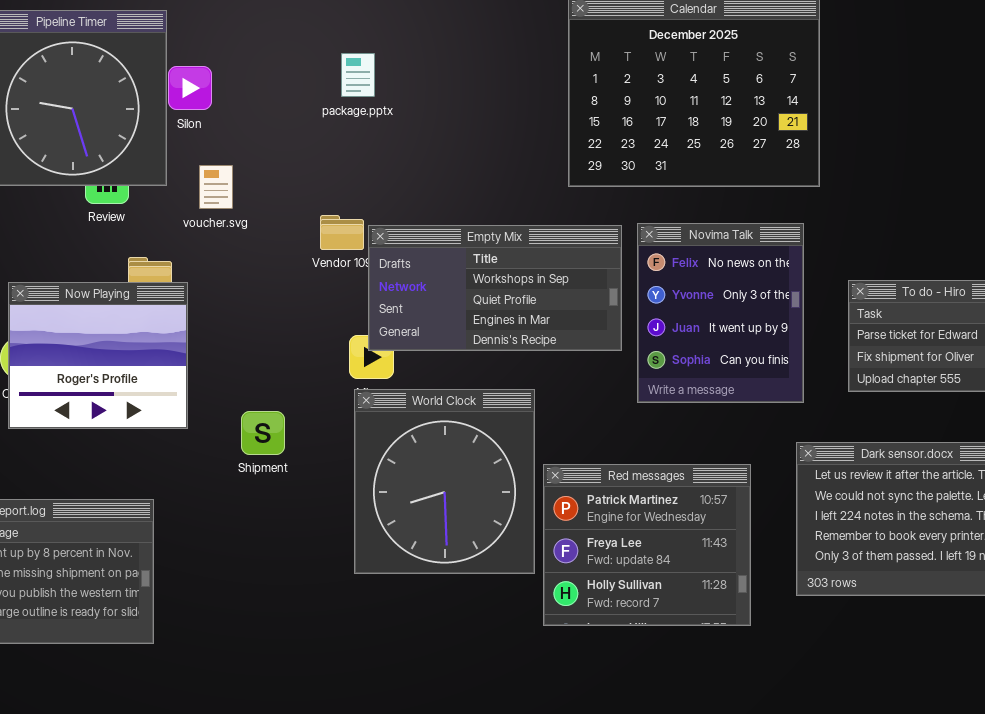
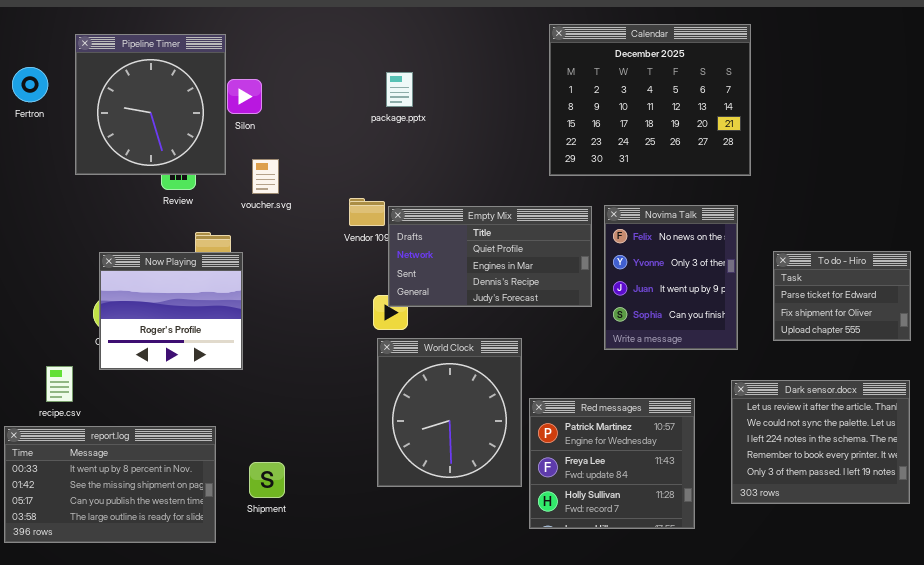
package.pptx: [341,53,375,97] -> [386,72,413,107], moved
Empty Mix: [368,225,622,351] -> [388,206,592,307], scrolled down 1 row
Shipment: [241,411,285,455] -> [249,462,285,498], moved

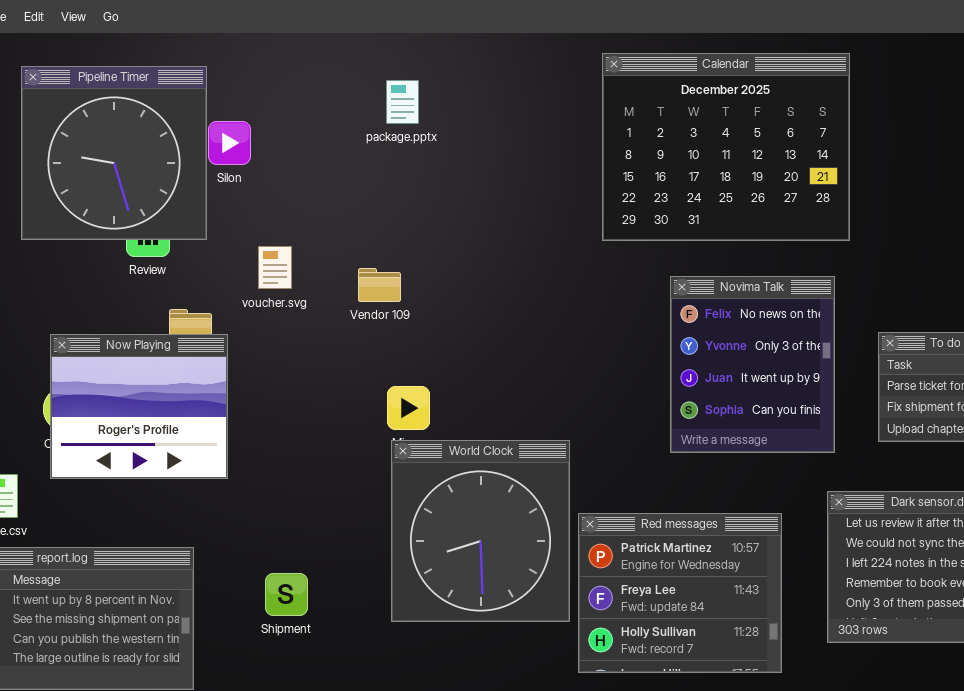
package.pptx: [386,72,413,107] -> [386,80,419,124], moved
voucher.svg: [252,159,279,194] -> [258,246,292,289], moved
Empty Mix: [388,206,592,307] -> none, closed
Shipment: [249,462,285,498] -> [265,573,308,616], moved

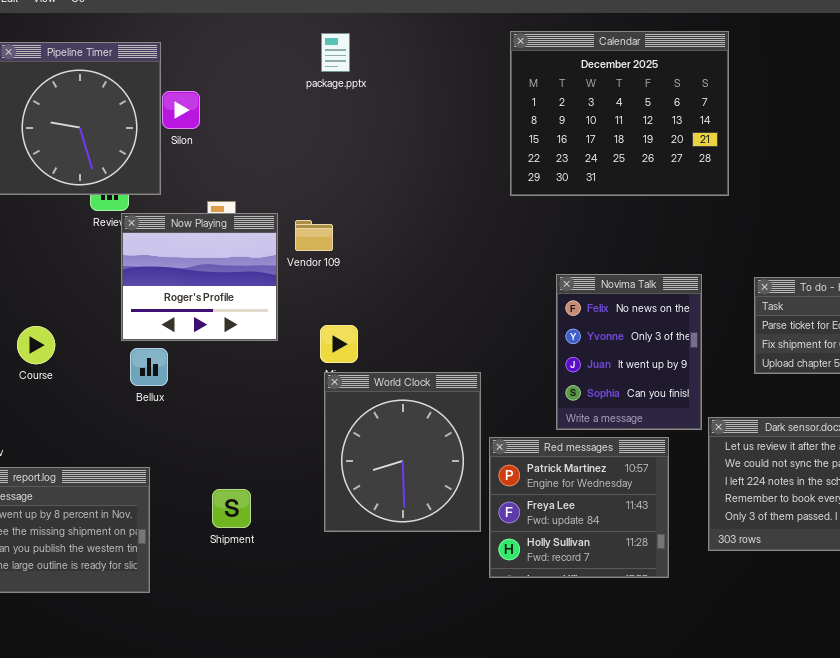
package.pptx: [386,80,419,124] -> [321,33,350,72], moved
Novima Talk: [670,276,835,453] -> [556,274,702,430], moved
Now Playing: [50,334,228,479] -> [121,213,278,341], moved

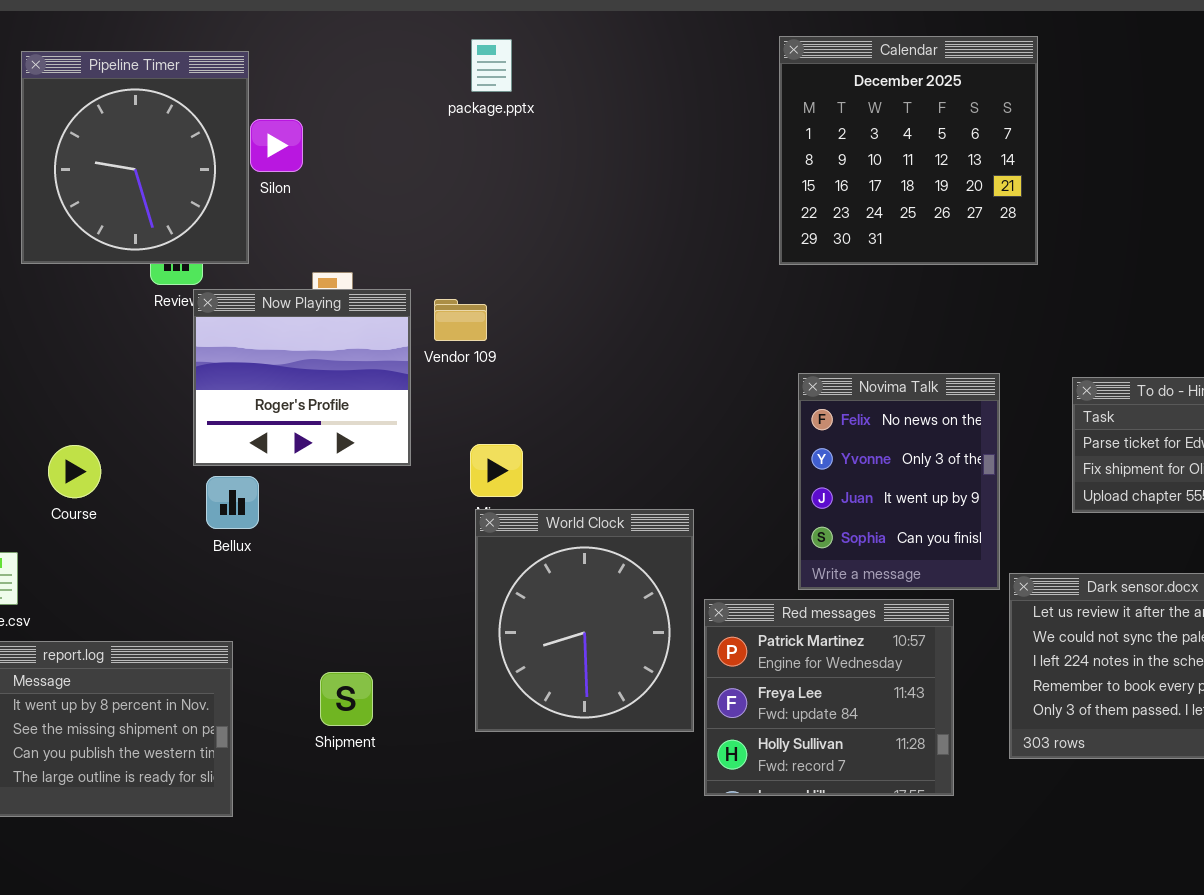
Calendar: [510,31,729,196] -> [779,36,1038,265], resized

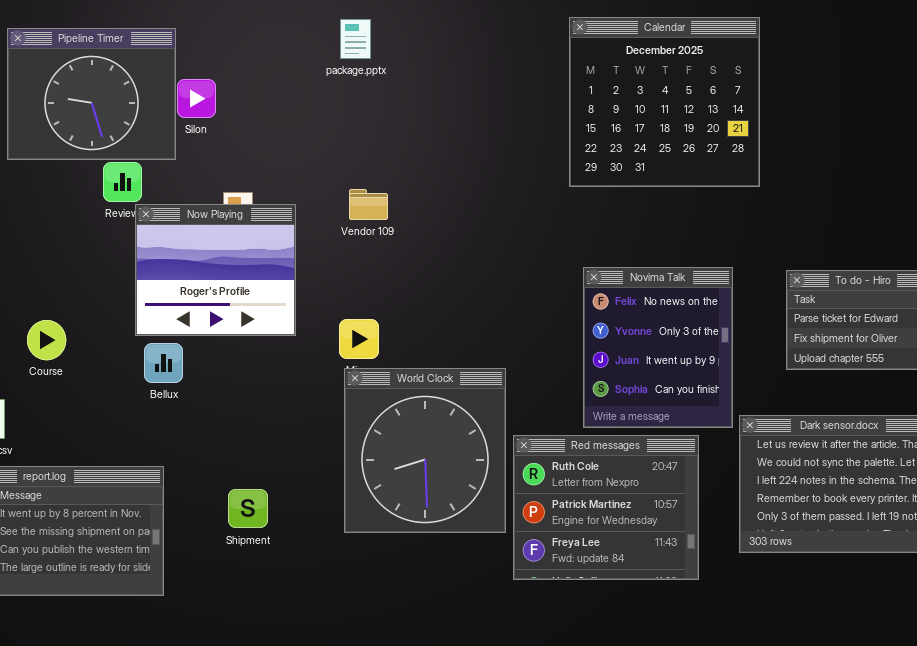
Pipeline Timer: [21,51,249,264] -> [7,28,176,160], resized
Vendor 109: [434,299,487,341] -> [349,189,388,220], moved
Red messages: [704,599,954,796] -> [513,435,699,580], scrolled up 1 row

